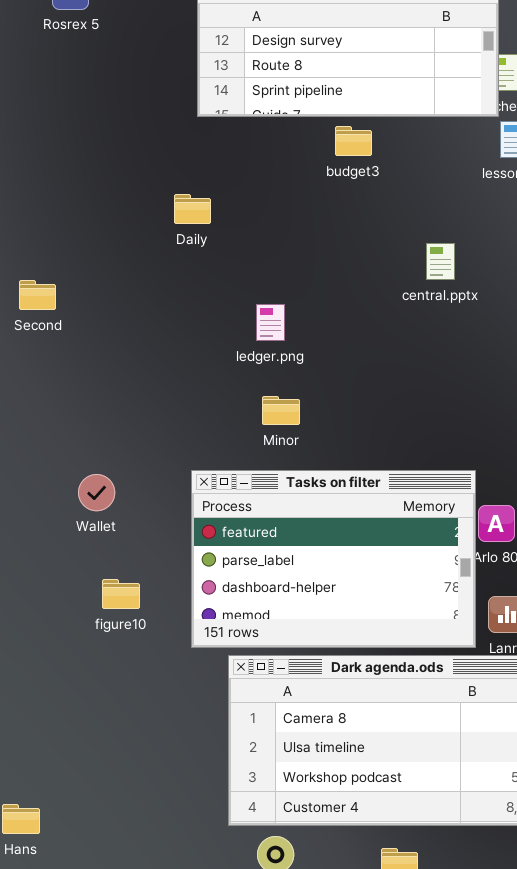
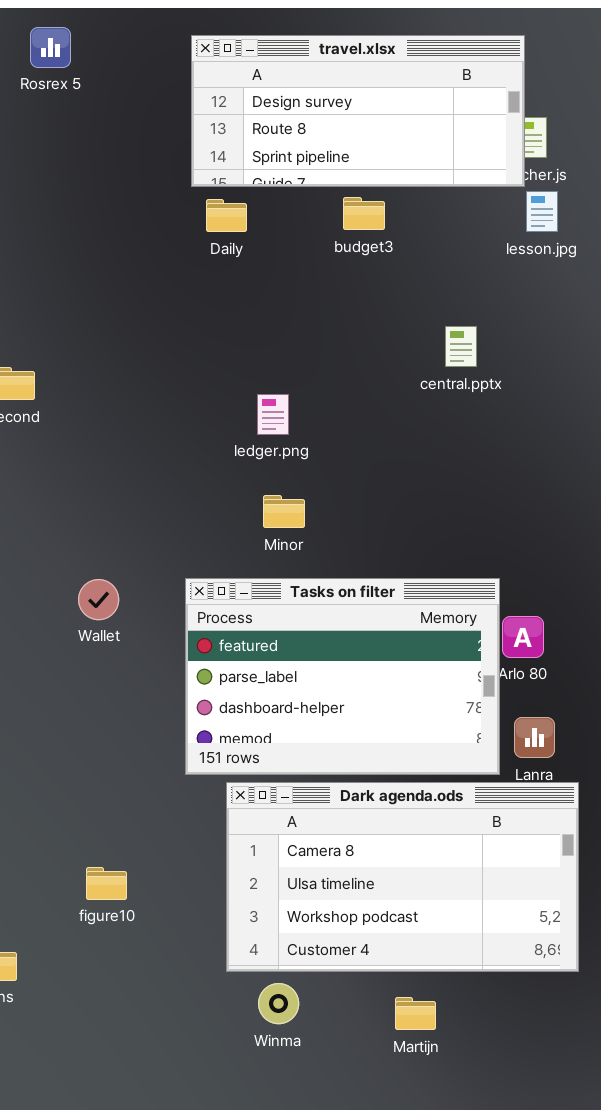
Daily: [174,194,211,224] -> [206,199,247,232], moved
Wallet: [78,474,115,511] -> [78,579,119,620], moved
figure10: [102,579,140,609] -> [86,867,127,900], moved

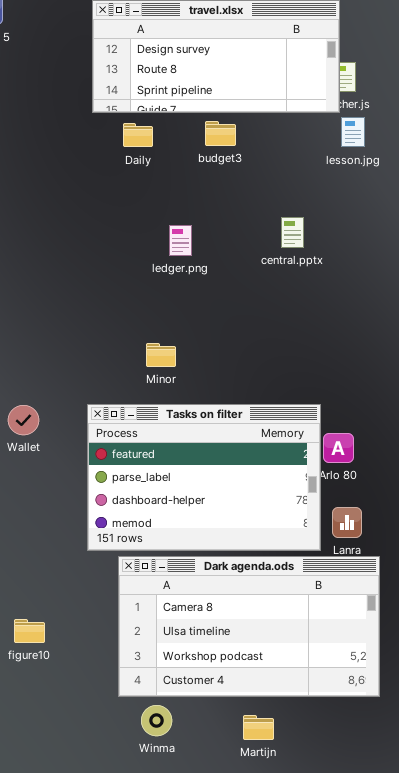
Daily: [206,199,247,232] -> [123,123,153,147], moved
ledger.png: [257,394,289,435] -> [169,225,192,256], moved

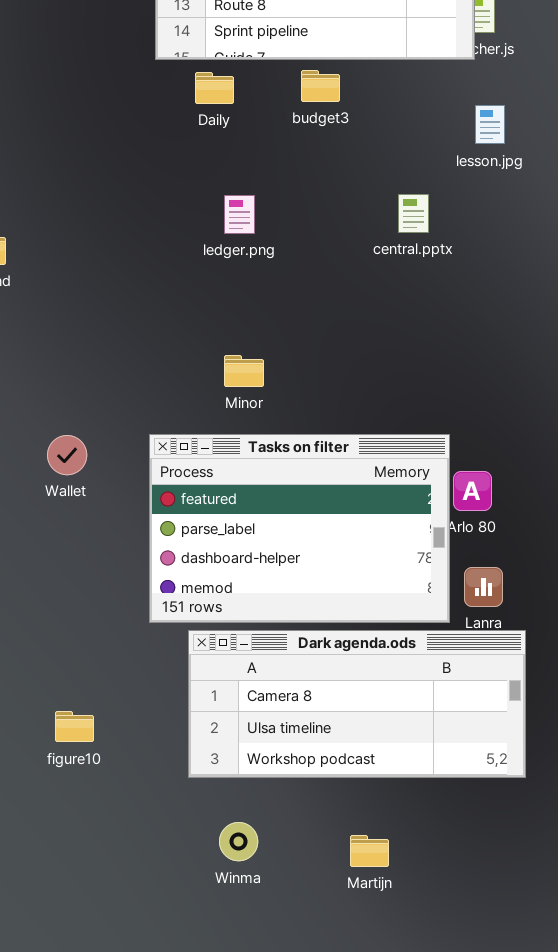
lesson.jpg: [341,117,365,147] -> [475,105,505,144], moved
ledger.png: [169,225,192,256] -> [224,195,255,234], moved
Dark agenda.ods: [118,556,380,697] -> [188,630,526,778], resized

